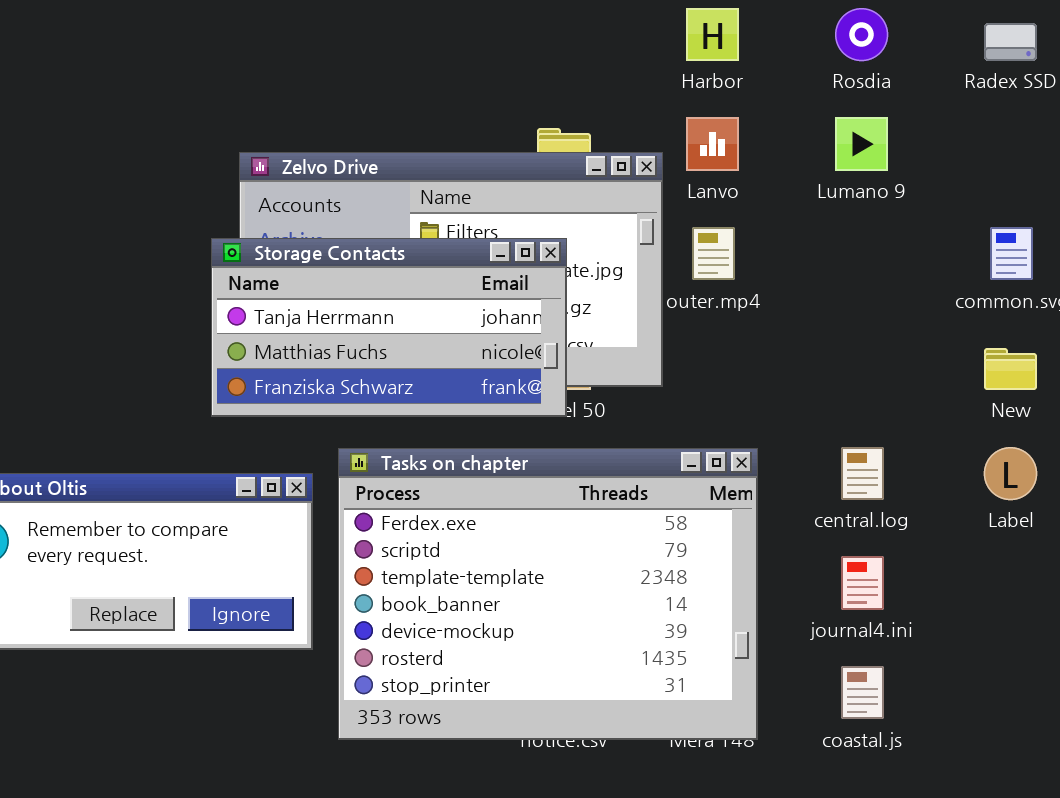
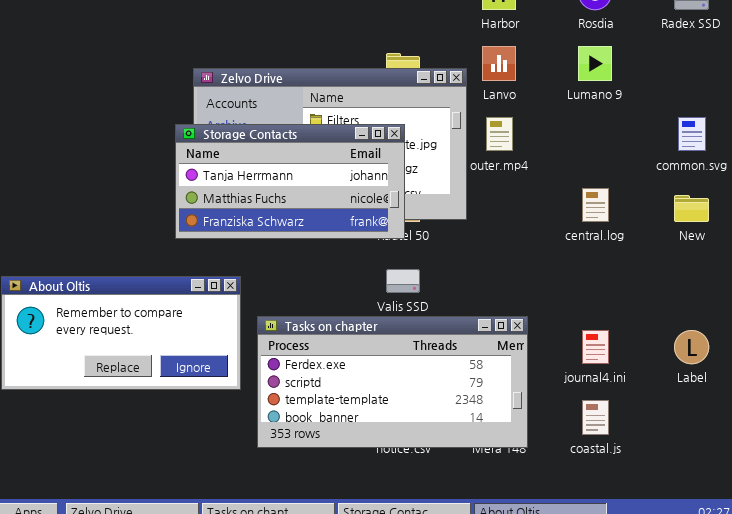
central.log: [841,447,884,500] -> [582,188,609,222], moved
Label: [984,447,1037,500] -> [674,330,709,364], moved
Tasks on chapter: [338,448,758,740] -> [257,316,528,448], resized

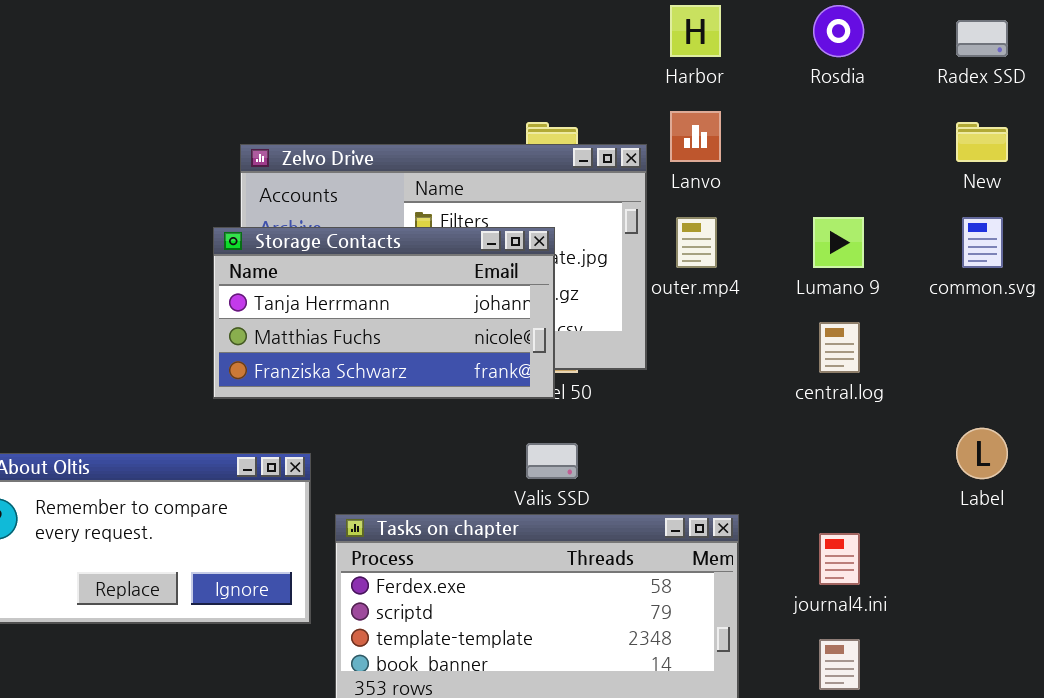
Lumano 9: [578,46,612,81] -> [813,217,864,268], moved
New: [674,195,709,222] -> [956,122,1008,162], moved
Label: [674,330,709,364] -> [956,428,1008,479], moved

